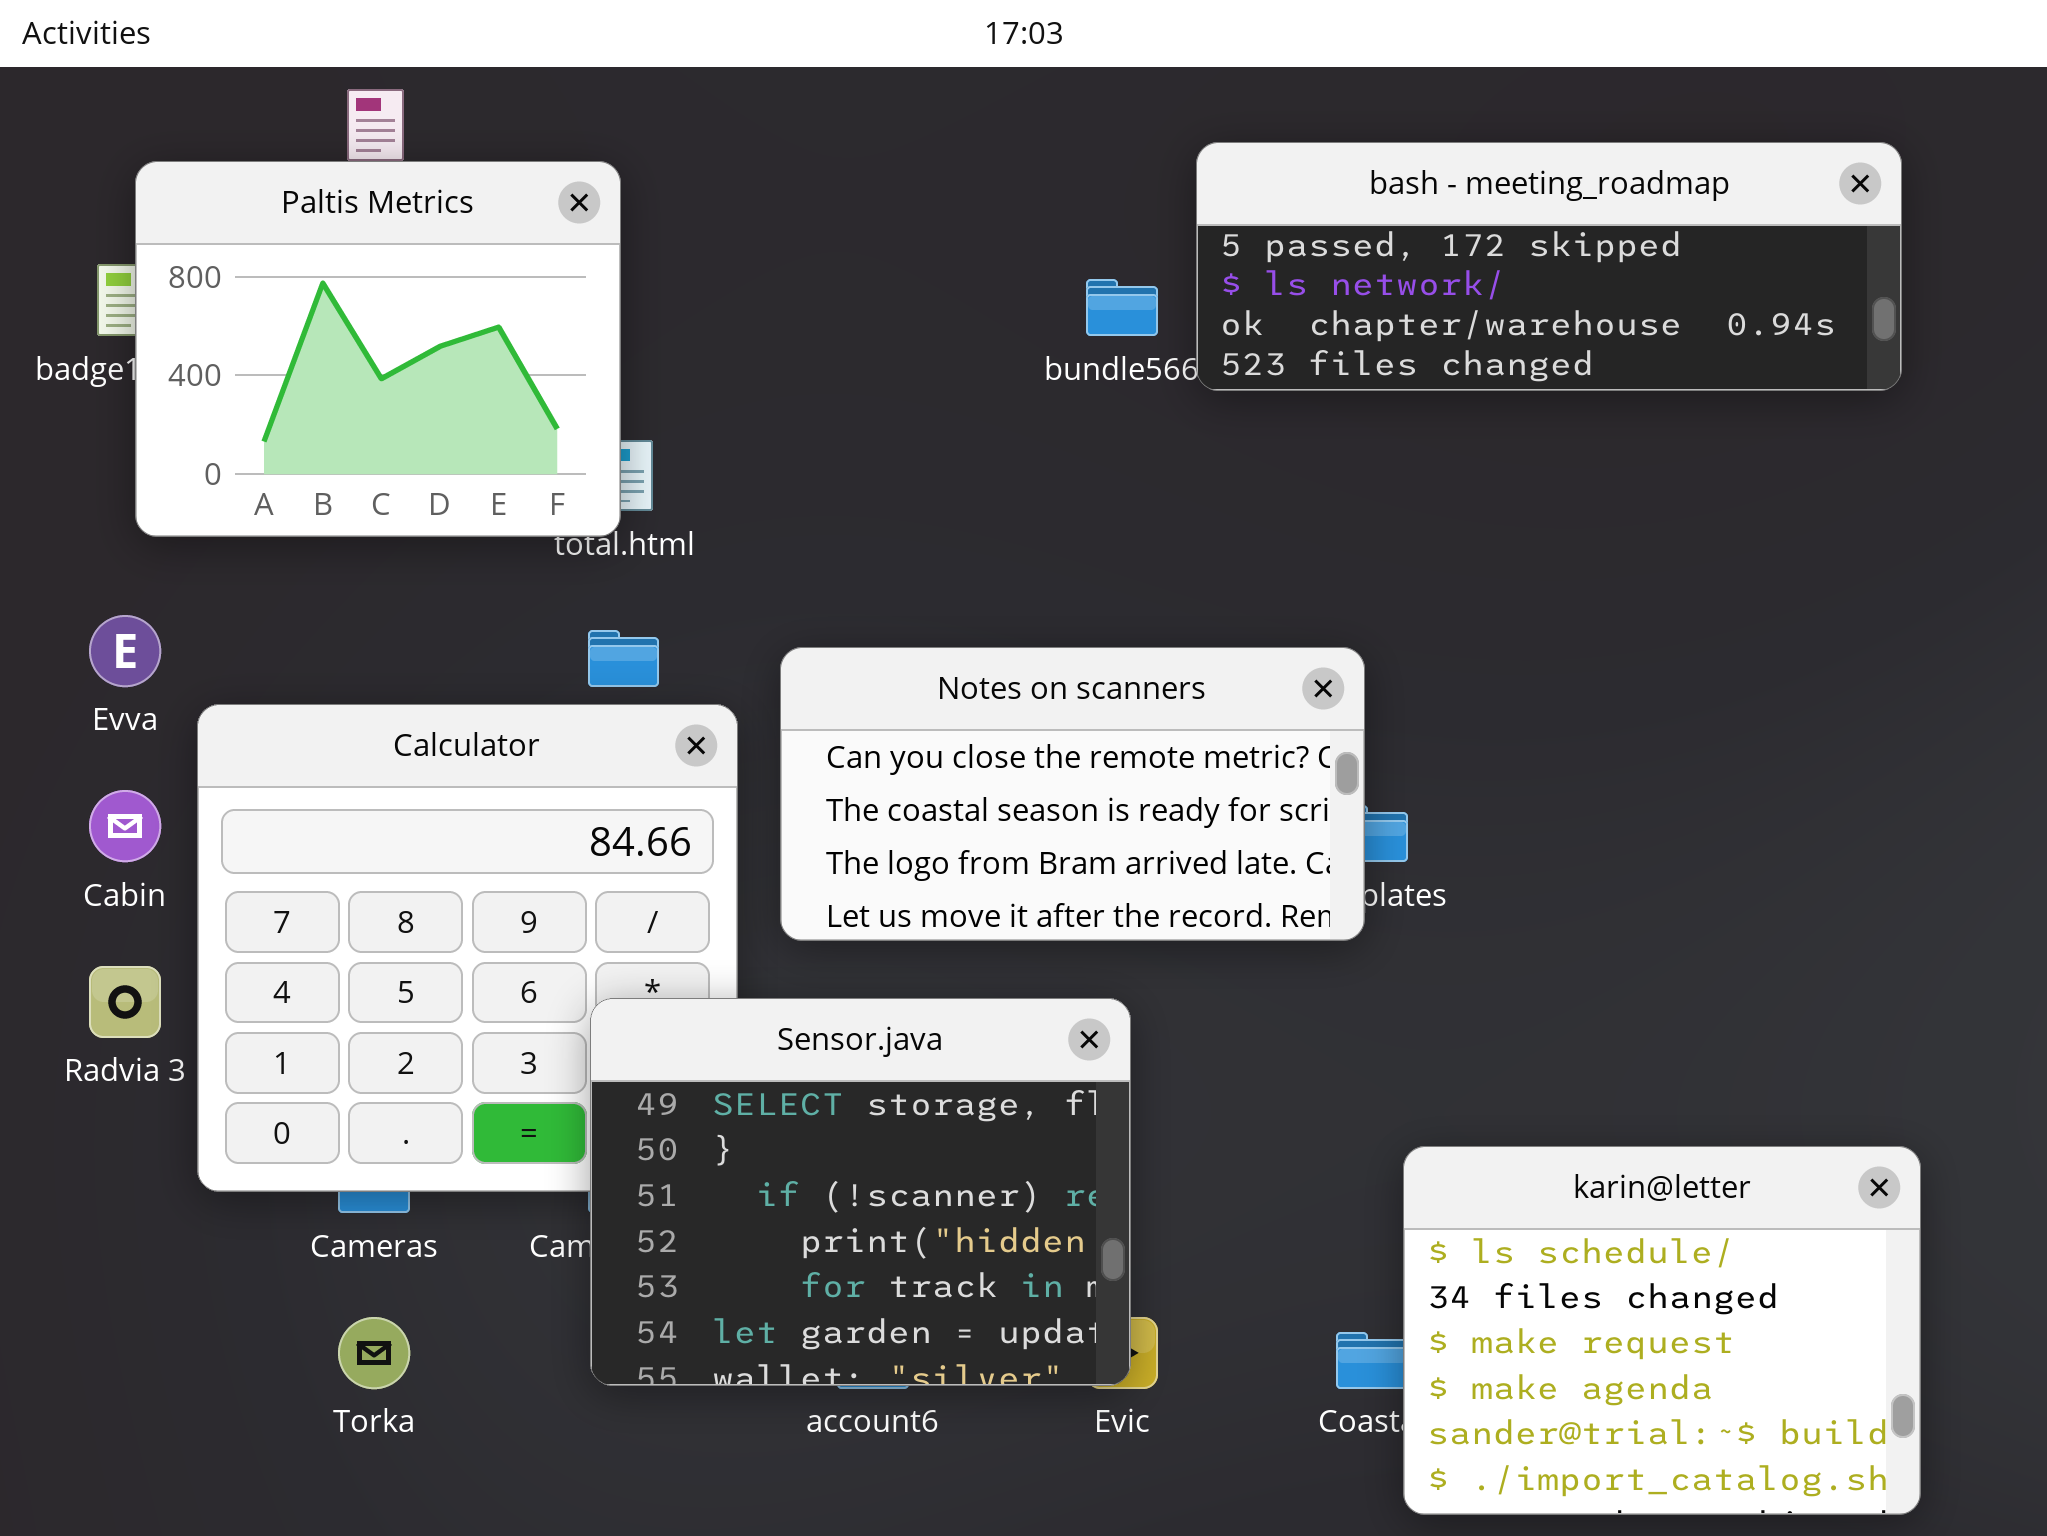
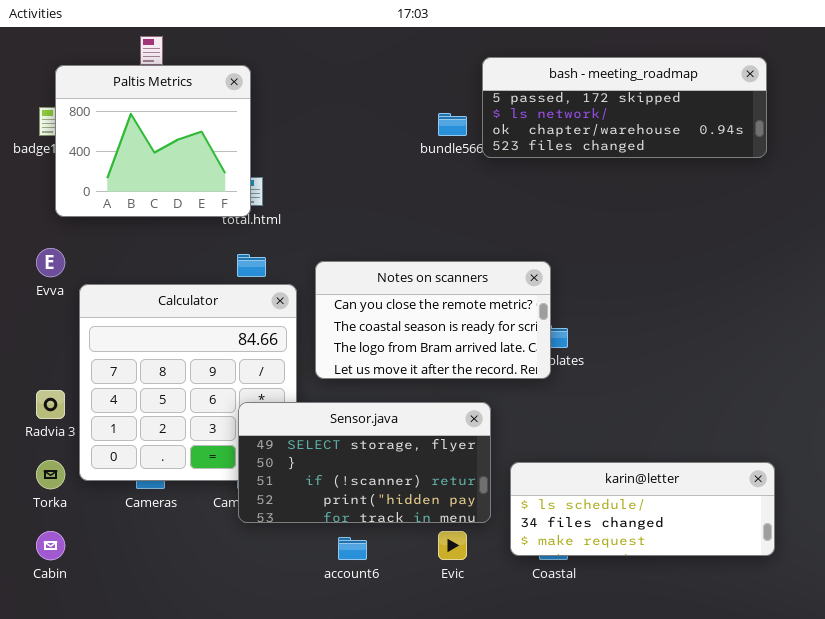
Cabin: [89,790,161,862] -> [36,531,65,560], moved
Sensor.java: [590,998,1131,1386] -> [238,402,491,523], resized
karin@letter: [1403,1146,1921,1515] -> [510,462,775,556], resized
Torka: [338,1317,410,1389] -> [36,460,65,489], moved

